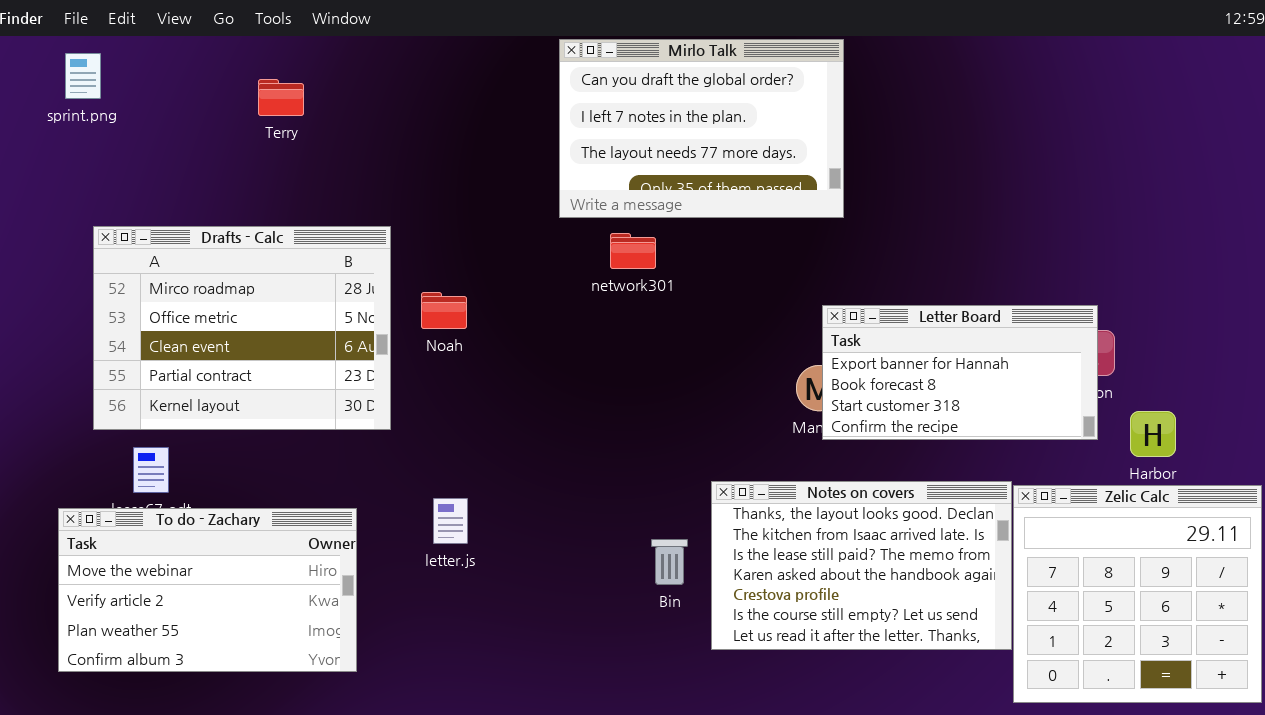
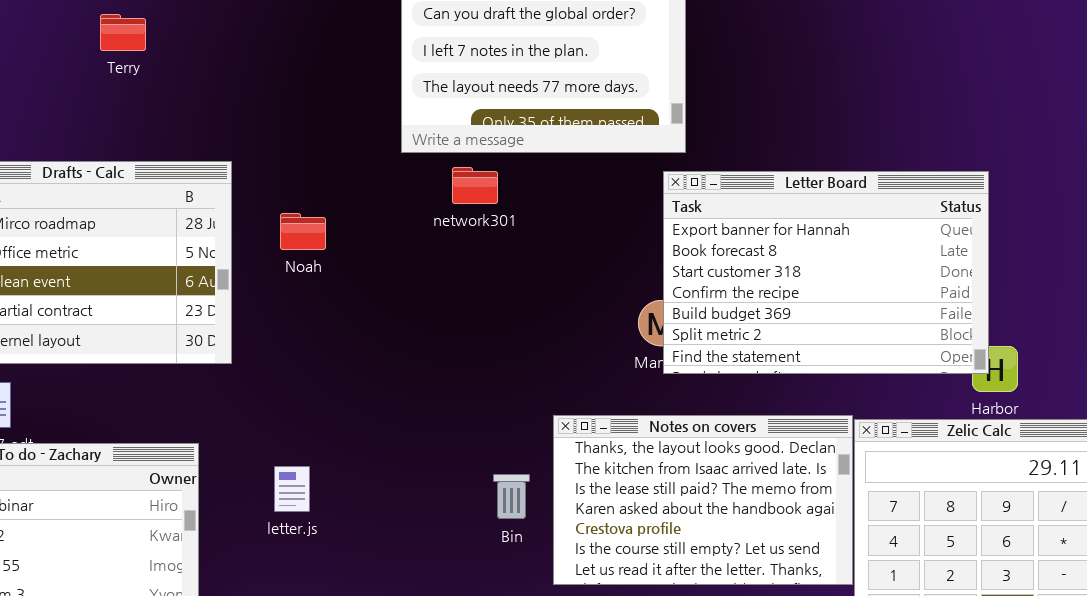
Noah: [421,292,467,329] -> [280,213,326,250], moved
Letter Board: [822,305,1098,440] -> [663,171,989,374], resized
letter.js: [433,498,468,544] -> [274,466,310,512], moved

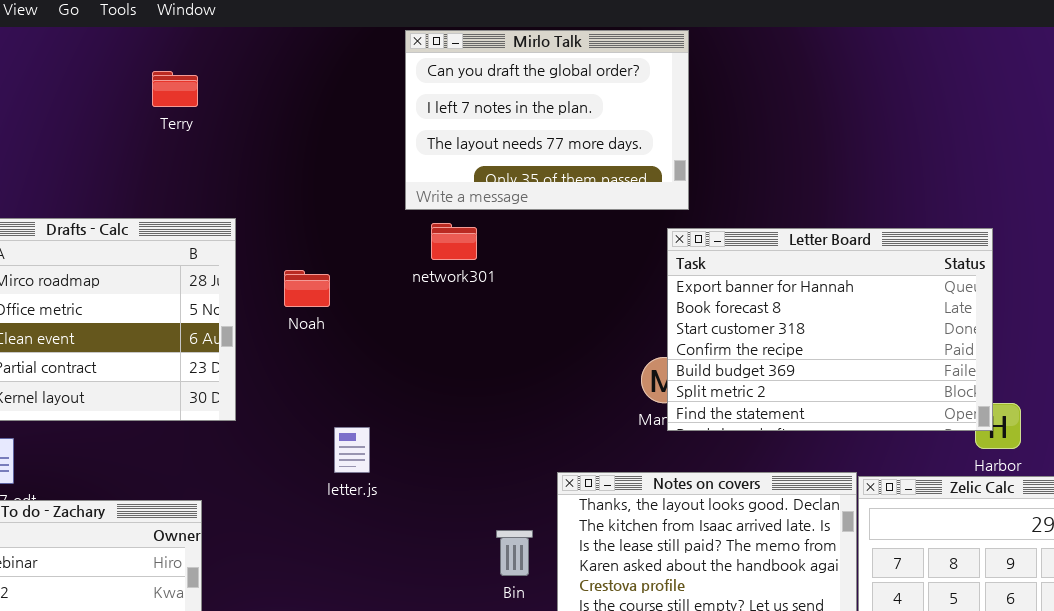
Terry: [100,14,146,51] -> [152,71,198,107], moved
network301: [452,167,498,204] -> [431,223,477,260], moved
letter.js: [274,466,310,512] -> [334,427,370,473], moved

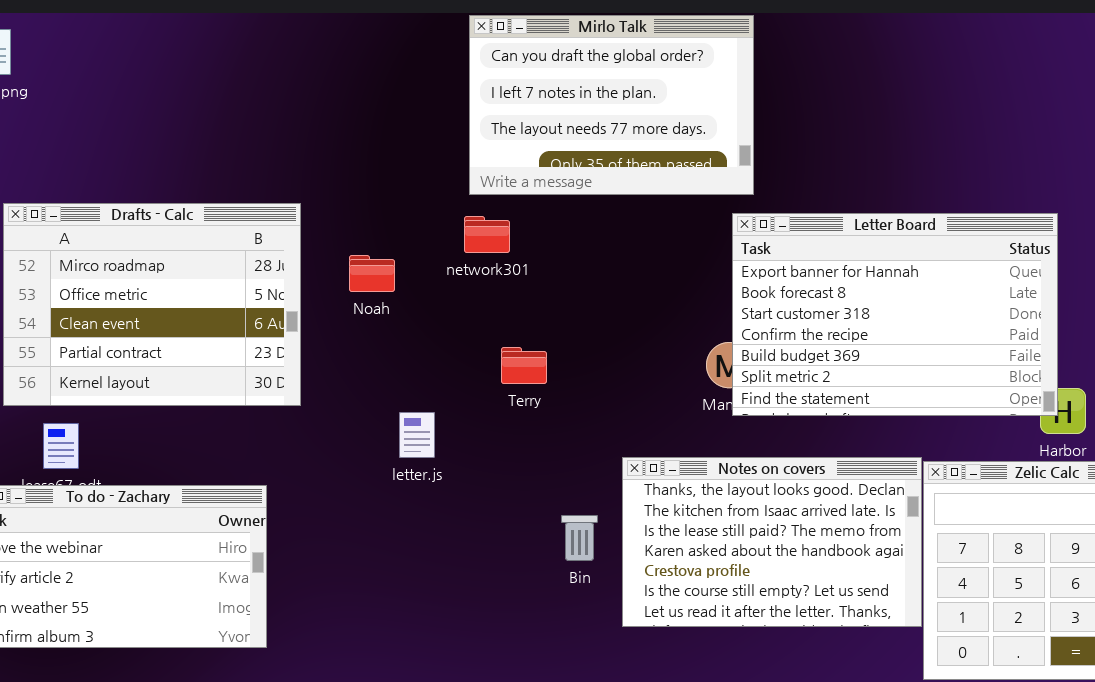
Terry: [152,71,198,107] -> [501,347,547,384], moved
network301: [431,223,477,260] -> [464,216,510,253], moved

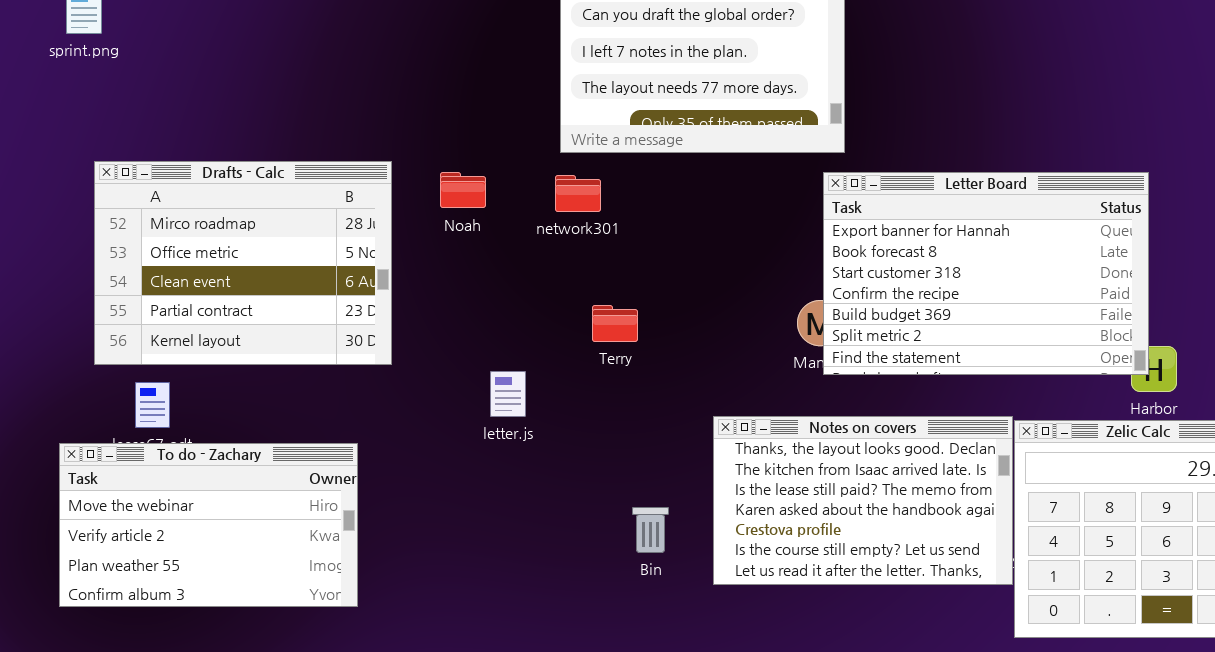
Noah: [349,255,395,292] -> [440,172,486,208], moved
Bin: [561,515,598,561] -> [632,507,669,553], moved

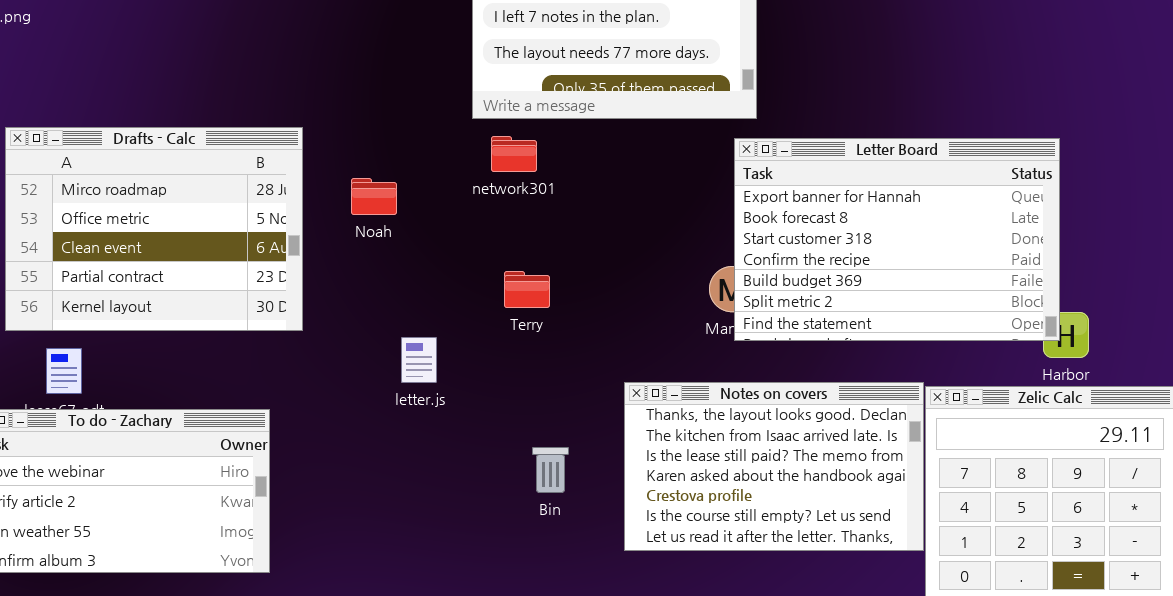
Noah: [440,172,486,208] -> [351,178,397,215], moved
network301: [555,175,601,212] -> [491,136,537,172], moved
Bin: [632,507,669,553] -> [532,447,569,493], moved

